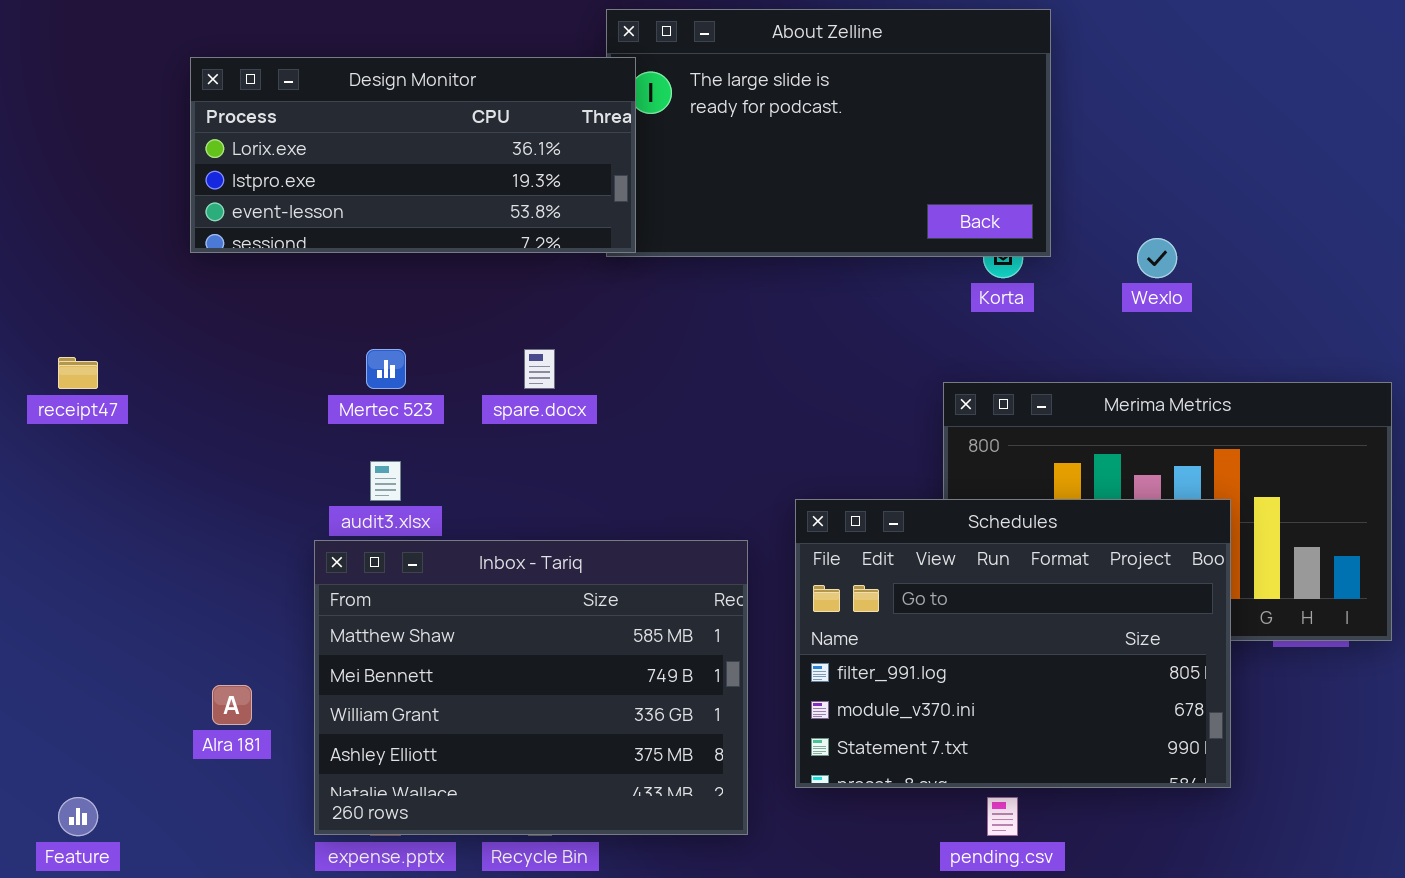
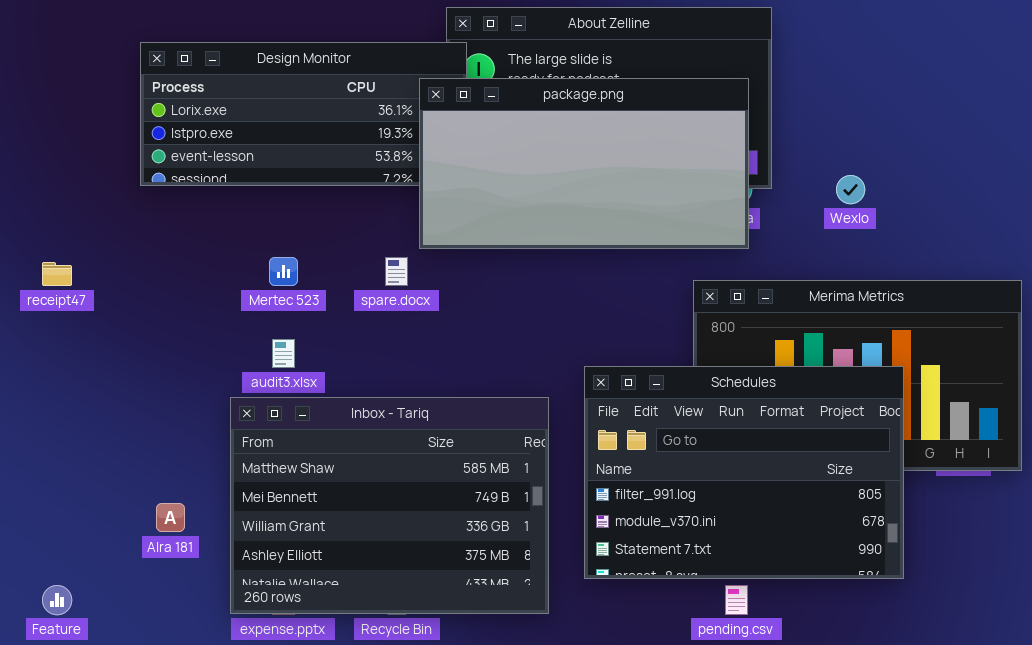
package.png: none -> [419,78,749,249], opened

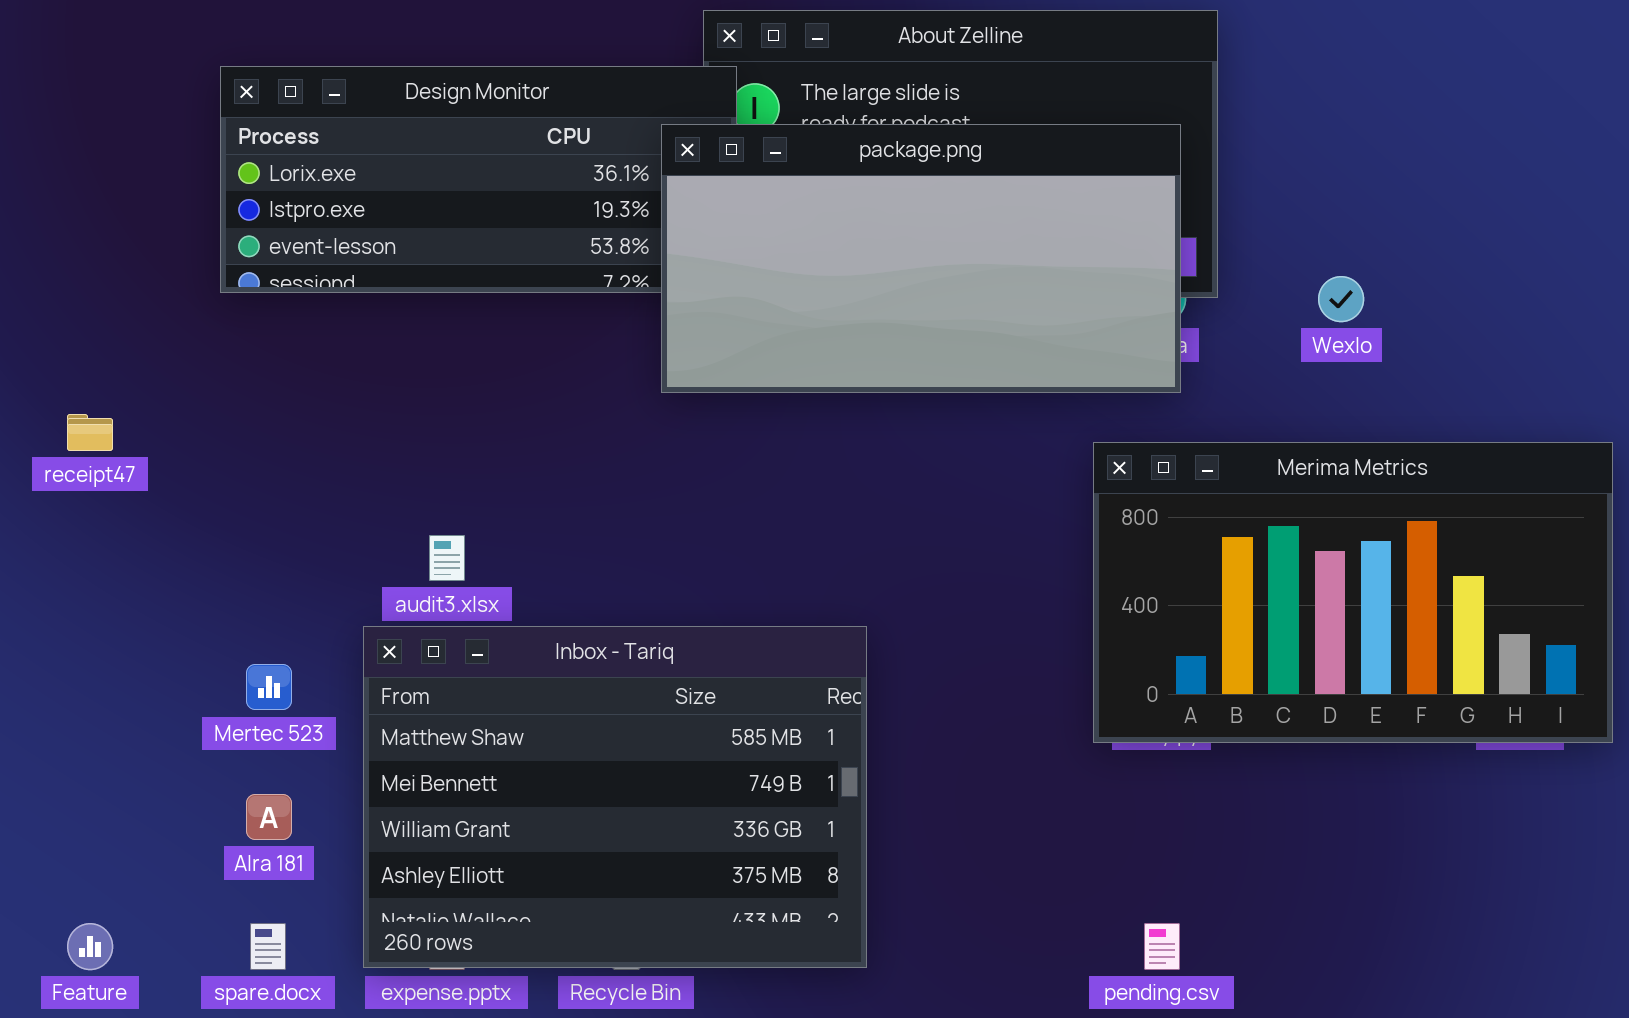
Mertec 523: [269,257,298,286] -> [246,664,292,710], moved
spare.docx: [385,257,408,286] -> [250,923,286,970], moved
Schedules: [584,366,904,579] -> none, closed

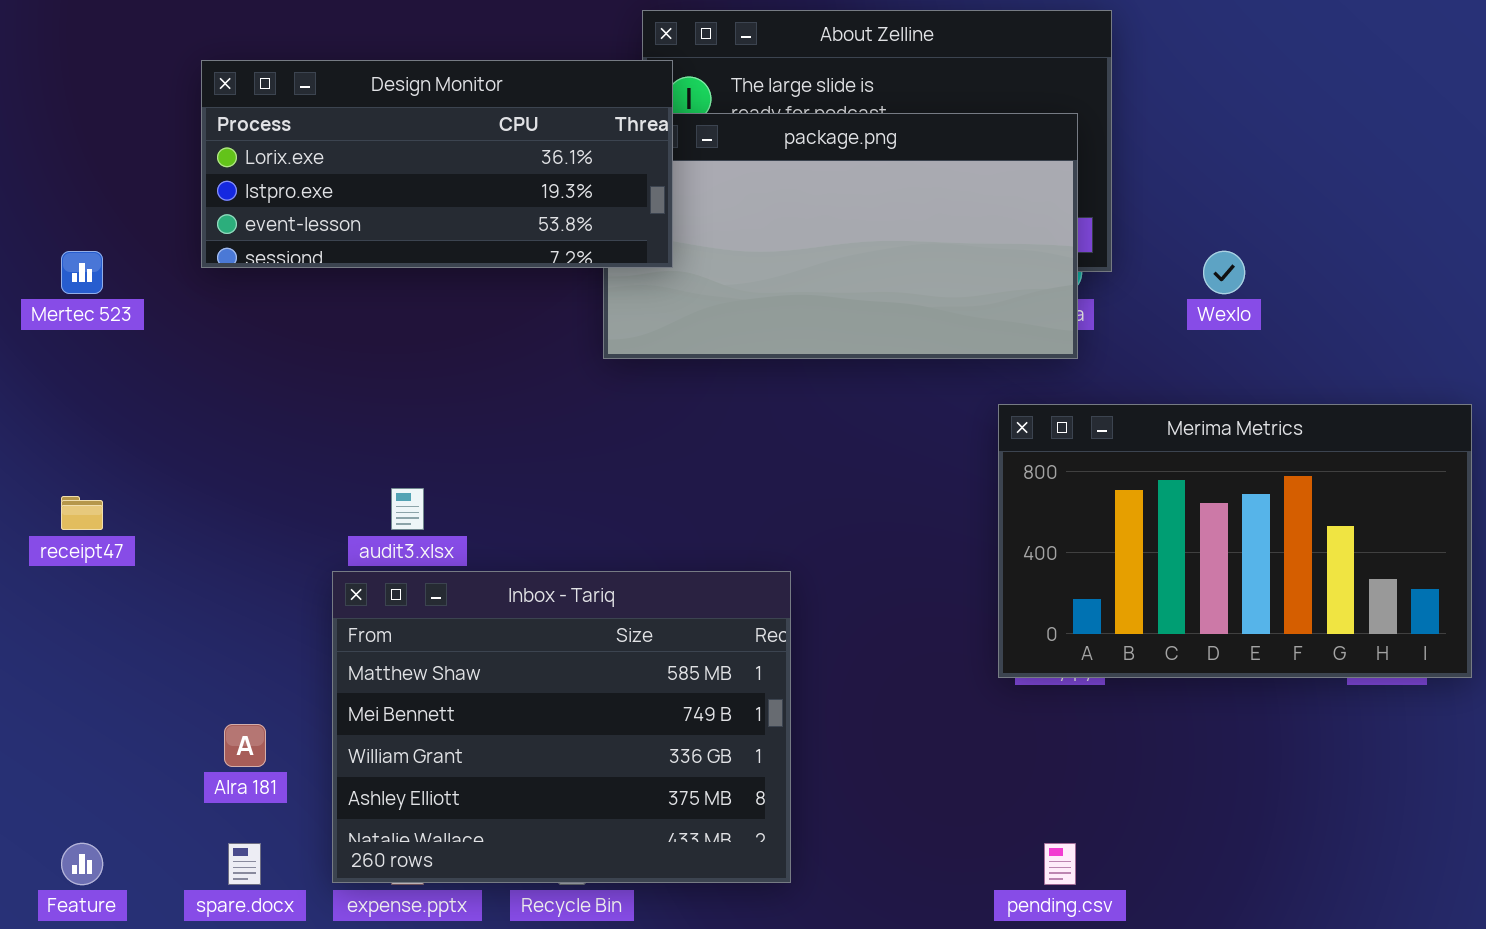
Design Monitor: [220,66,737,293] -> [201,60,673,268], raised
receipt47: [67,414,113,451] -> [61,496,103,530], moved
Mertec 523: [246,664,292,710] -> [61,251,103,294], moved

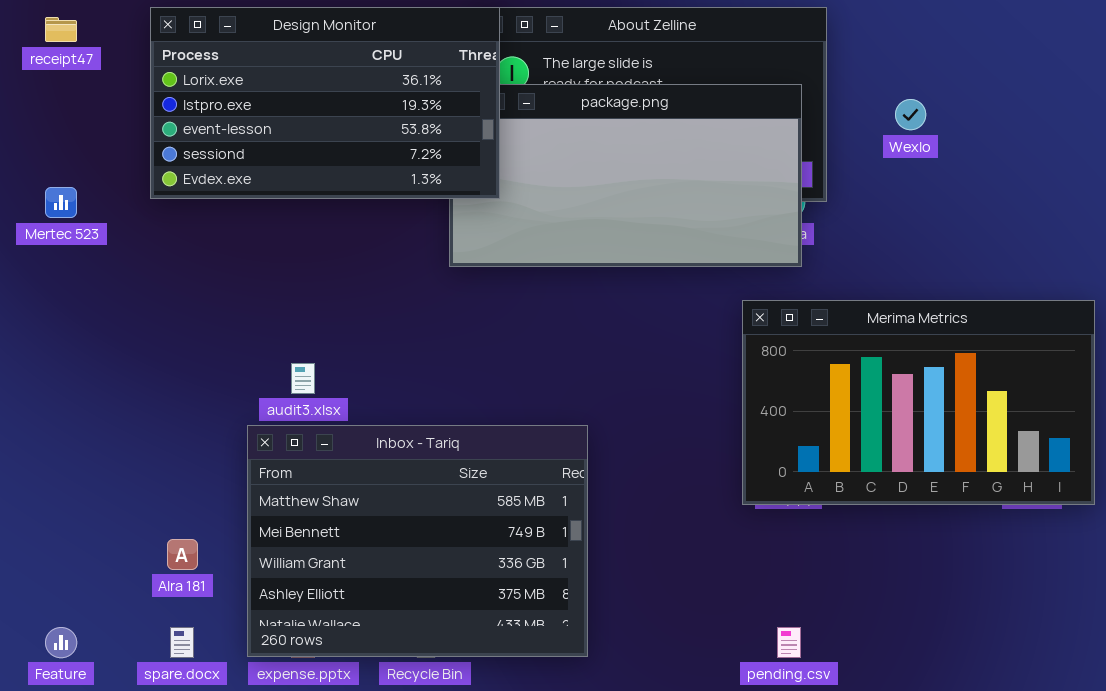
Design Monitor: [201,60,673,268] -> [150,7,500,199], resized
Wexlo: [1203,251,1245,294] -> [895,99,926,130], moved
receipt47: [61,496,103,530] -> [45,17,77,42], moved

